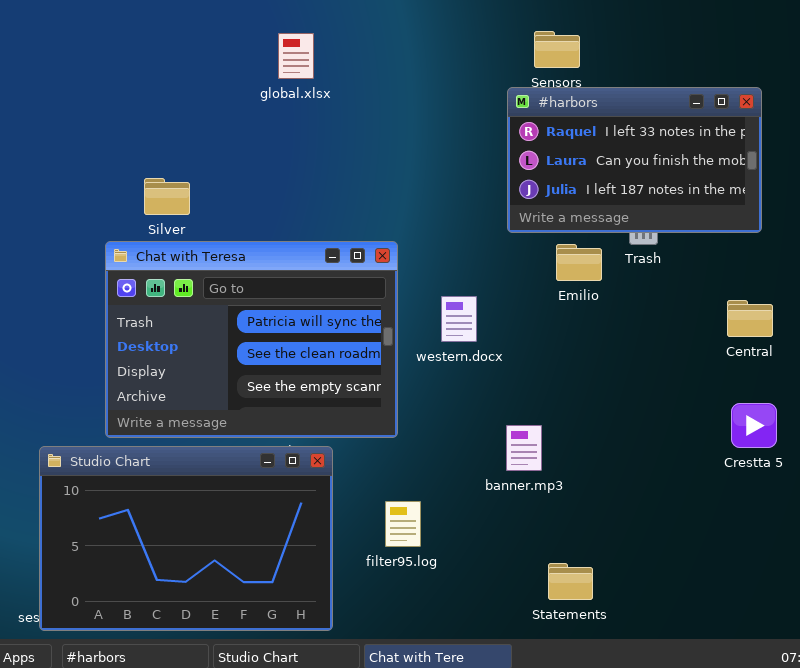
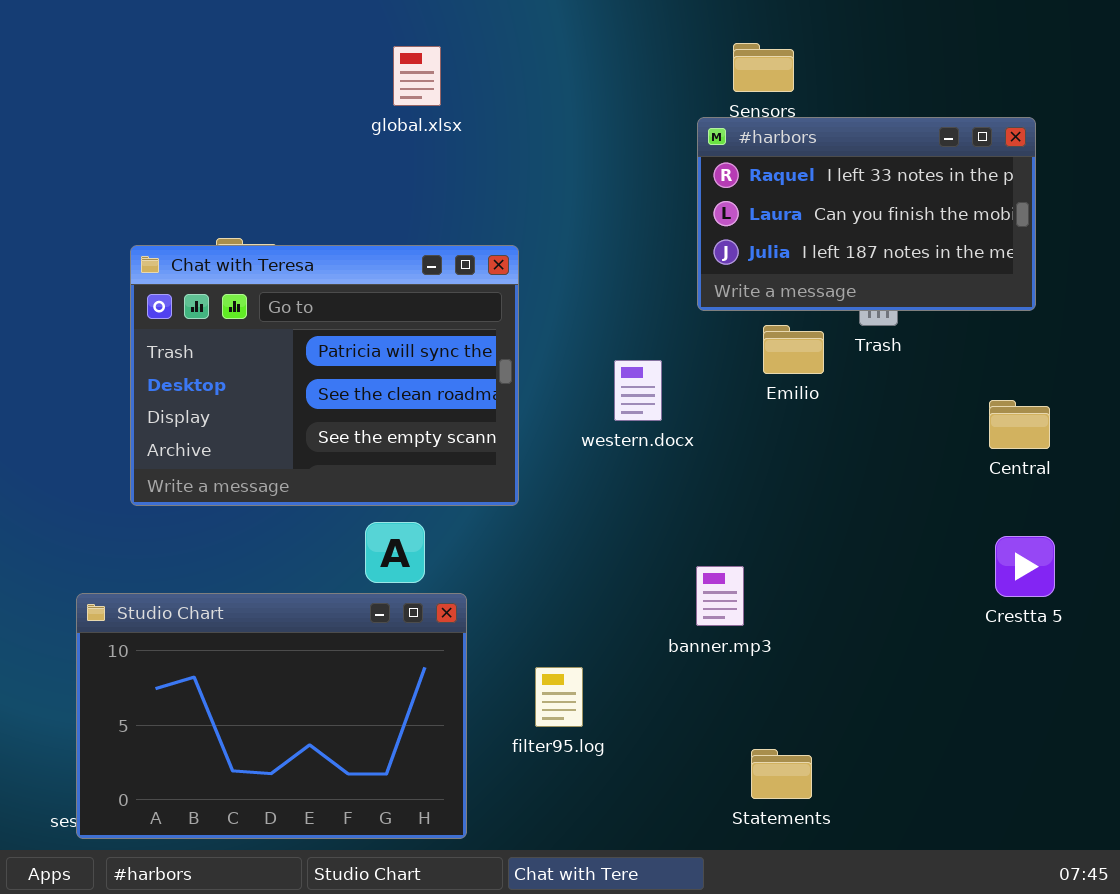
Chat with Teresa: [105,241,398,438] -> [130,245,519,506], moved
western.docx: [441,296,477,342] -> [614,360,662,421], moved

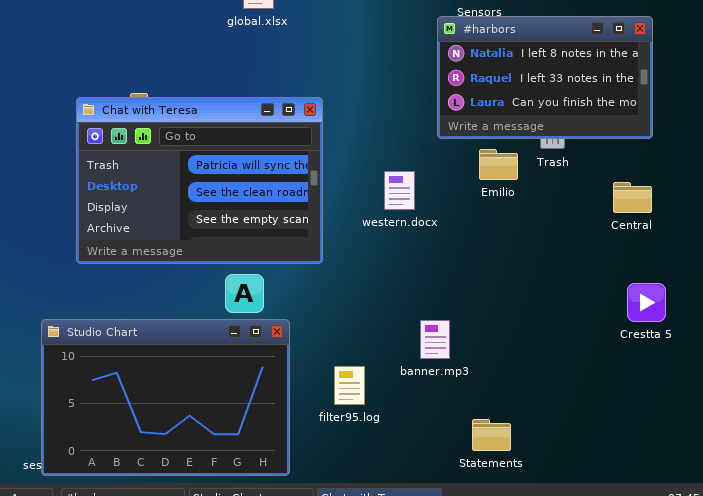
#harbors: [697,117,1036,311] -> [437,16,653,139], scrolled up 1 row
Central: [989,400,1050,449] -> [613,182,652,213], moved
banner.mp3: [696,566,744,626] -> [420,320,450,359], moved

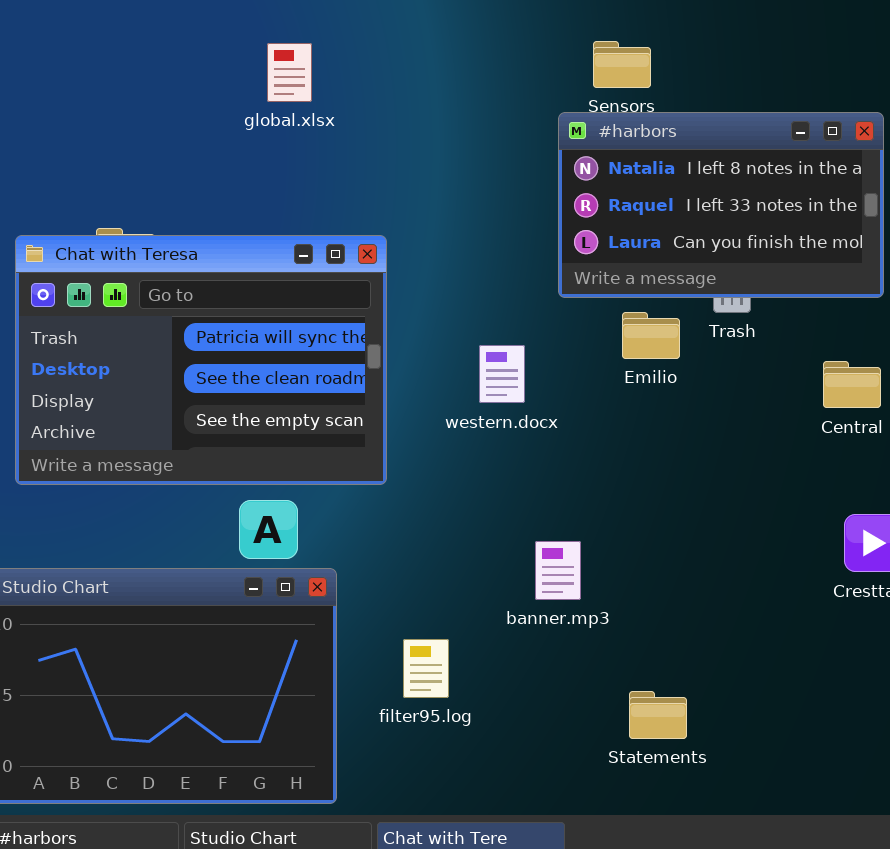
banner.mp3: [420,320,450,359] -> [535,541,581,600], moved
Statements: [472,419,511,451] -> [629,691,687,739], moved

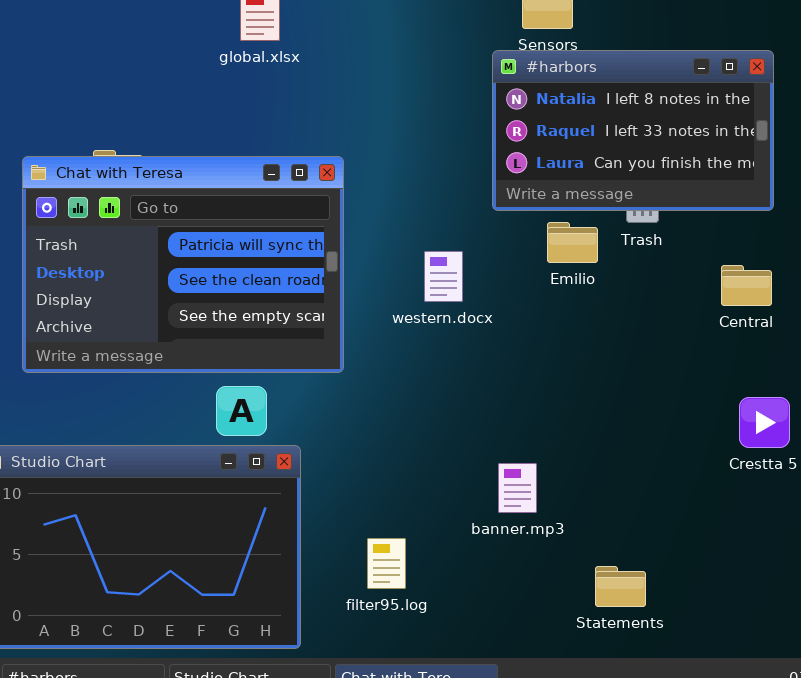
banner.mp3: [535,541,581,600] -> [498,463,537,513], moved
filter95.log: [403,639,449,698] -> [367,538,406,589], moved
Statements: [629,691,687,739] -> [595,566,646,607], moved

